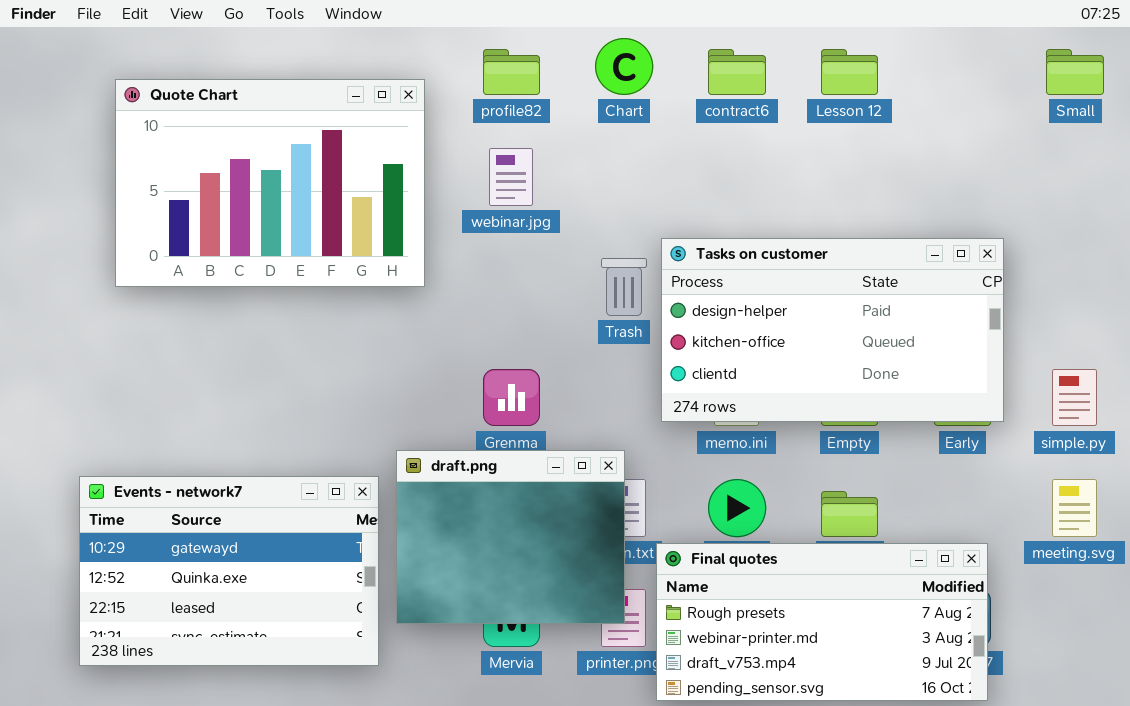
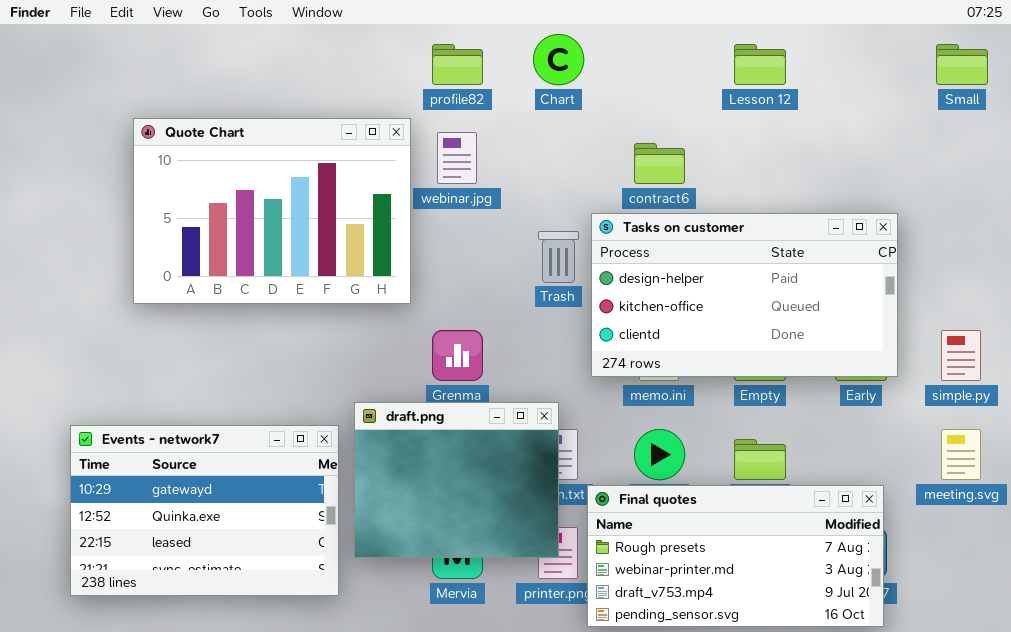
contract6: [708,49,766,95] -> [634,143,685,184], moved
Quote Chart: [115,79,425,287] -> [133,118,411,304], moved

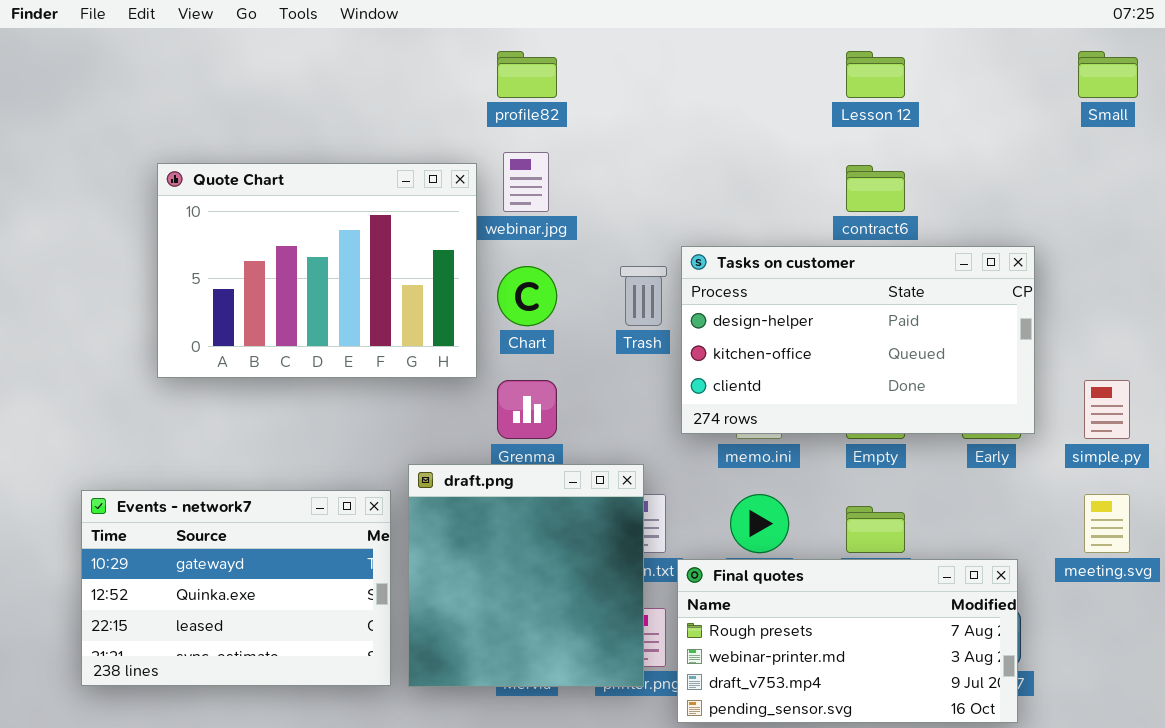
Chart: [533,34,584,85] -> [497,266,557,326], moved
Quote Chart: [133,118,411,304] -> [157,163,477,378], moved
contract6: [634,143,685,184] -> [846,165,905,212], moved
draft.png: [354,402,559,558] -> [408,464,644,687], resized

